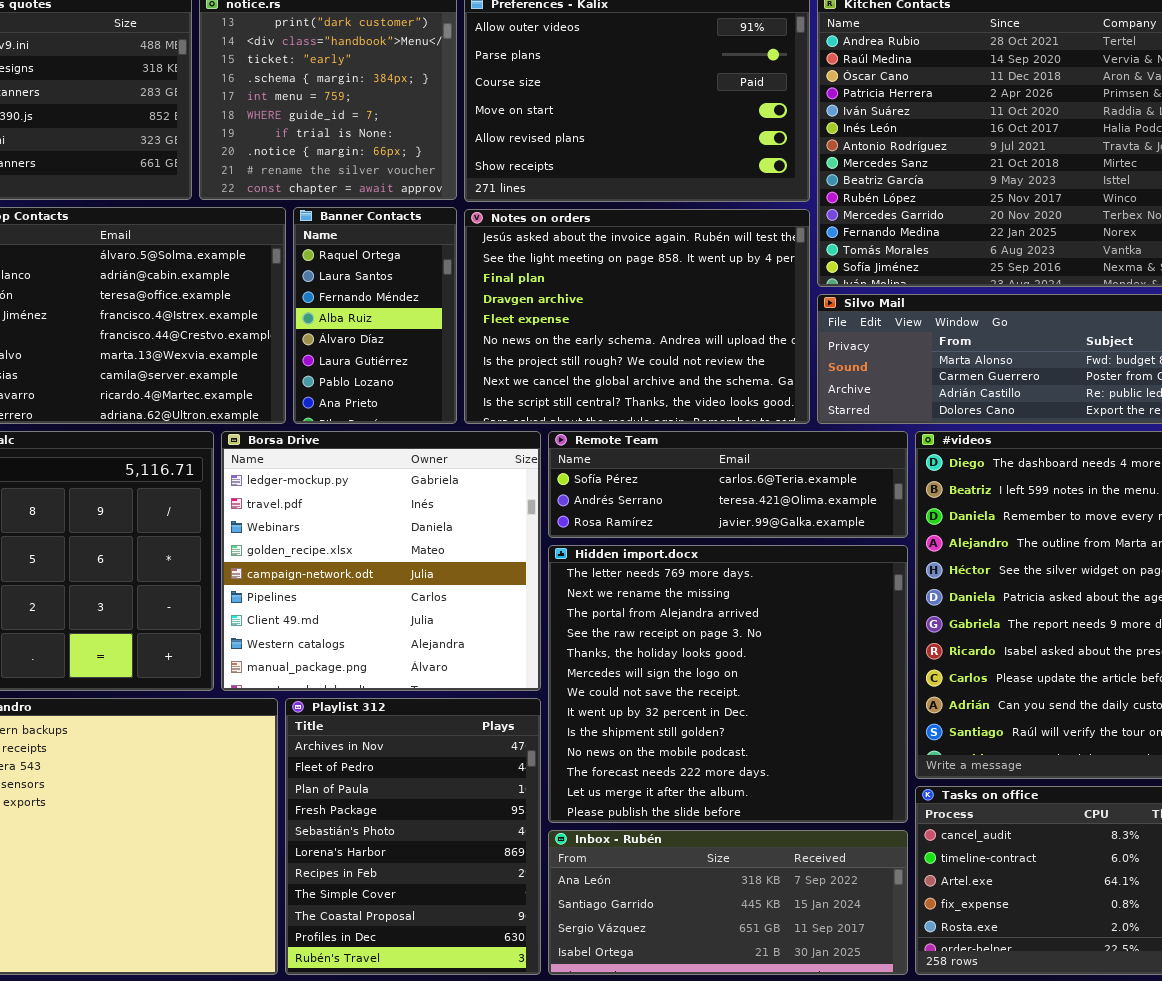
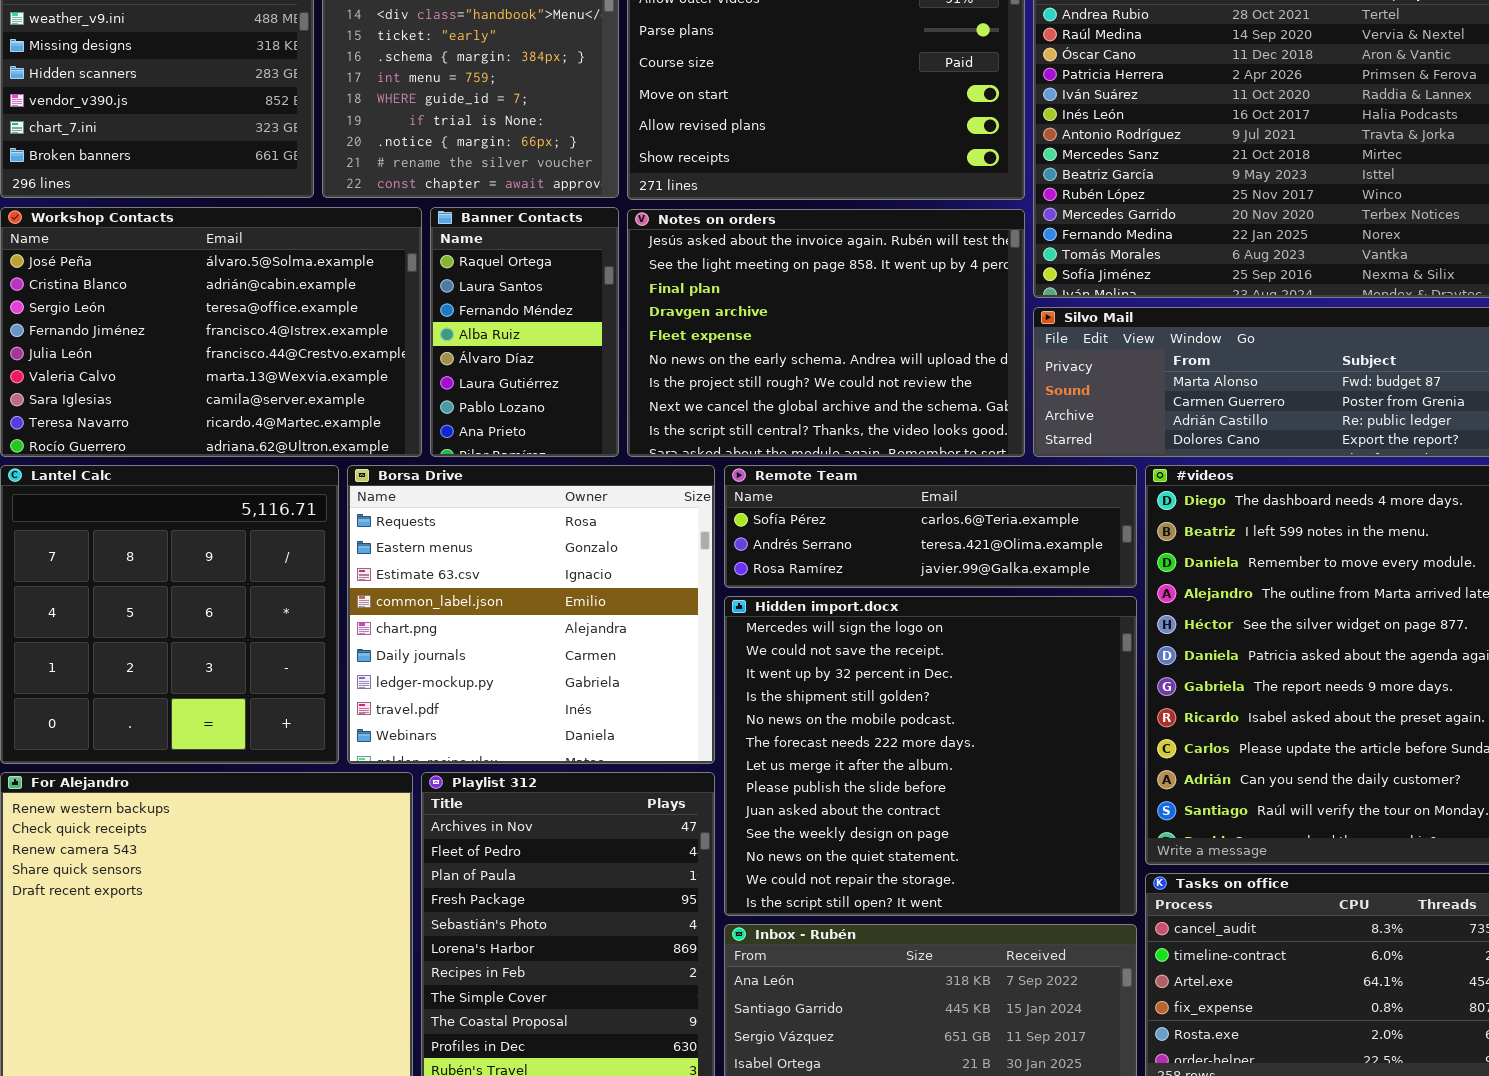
Borsa Drive: [221,431,541,691] -> [347,465,715,764], scrolled up 6 rows
Hidden import.docx: [548,545,908,823] -> [724,596,1137,916], scrolled down 5 rows

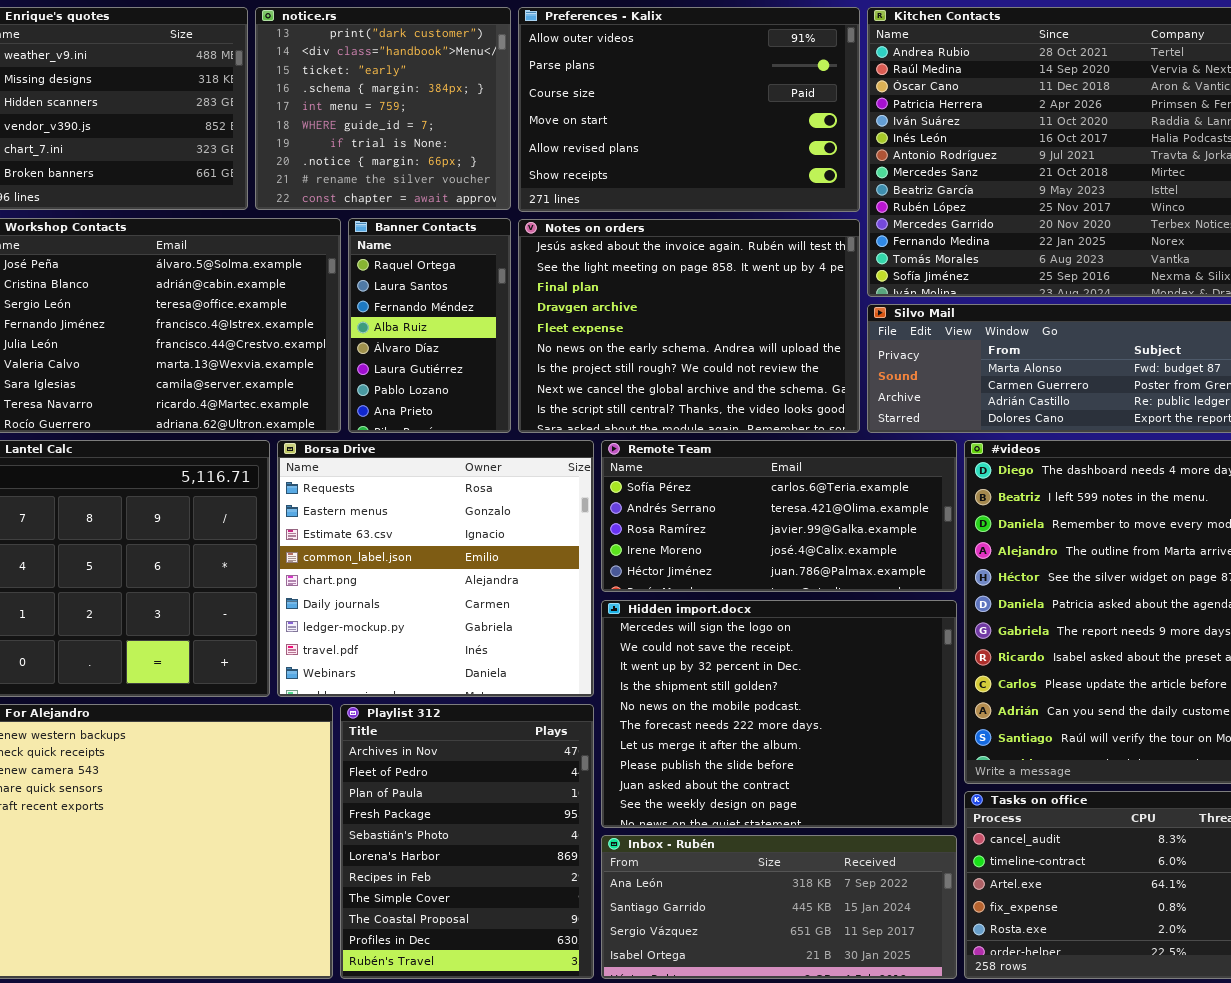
Remote Team: [724,465,1137,588] -> [601,440,957,592], resized
Hidden import.docx: [724,596,1137,916] -> [601,600,957,828], resized

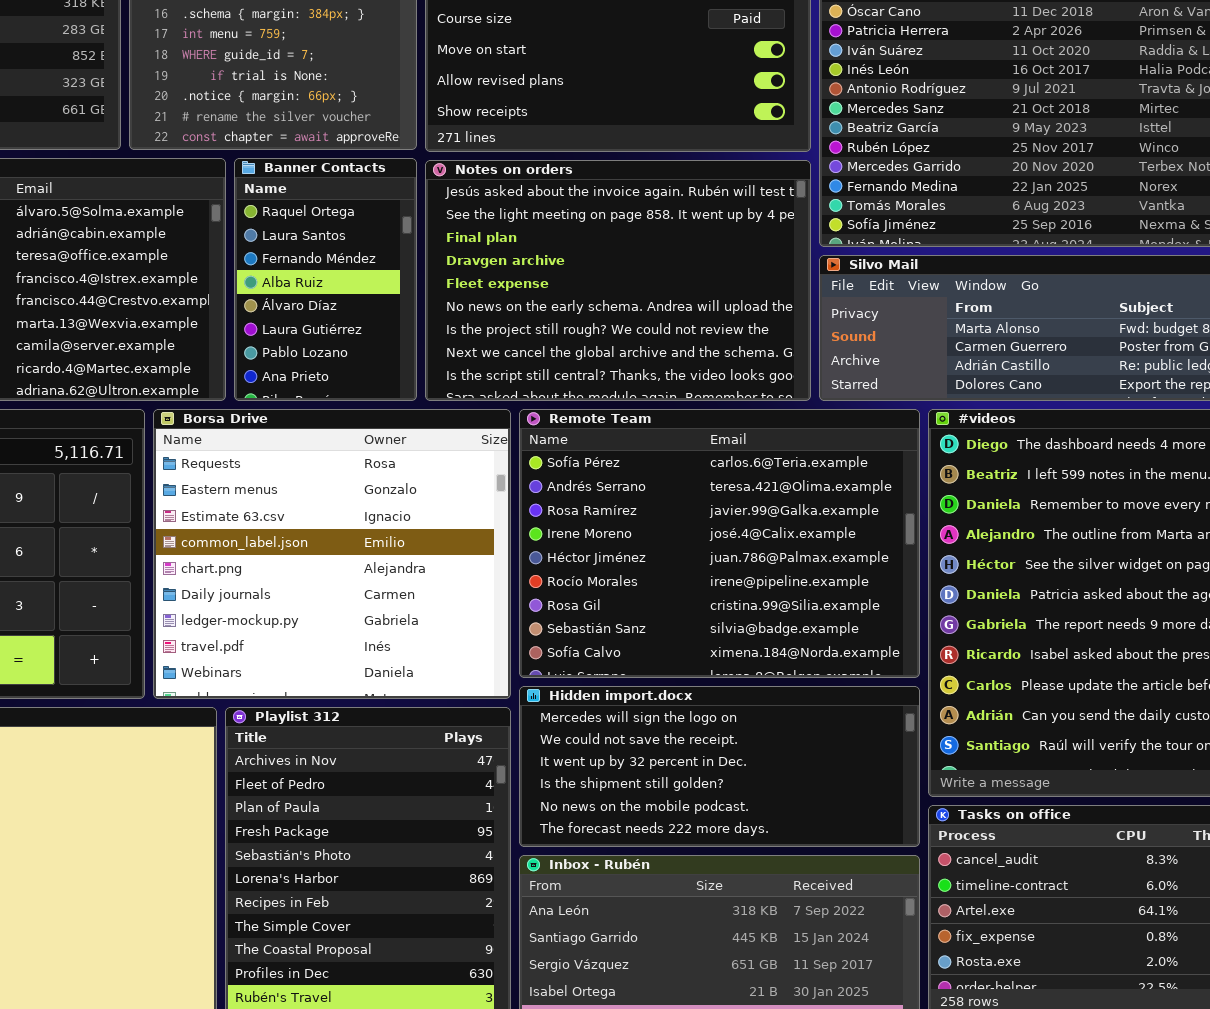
Remote Team: [601,440,957,592] -> [519,409,920,678], resized
Hidden import.docx: [601,600,957,828] -> [519,686,920,847], resized

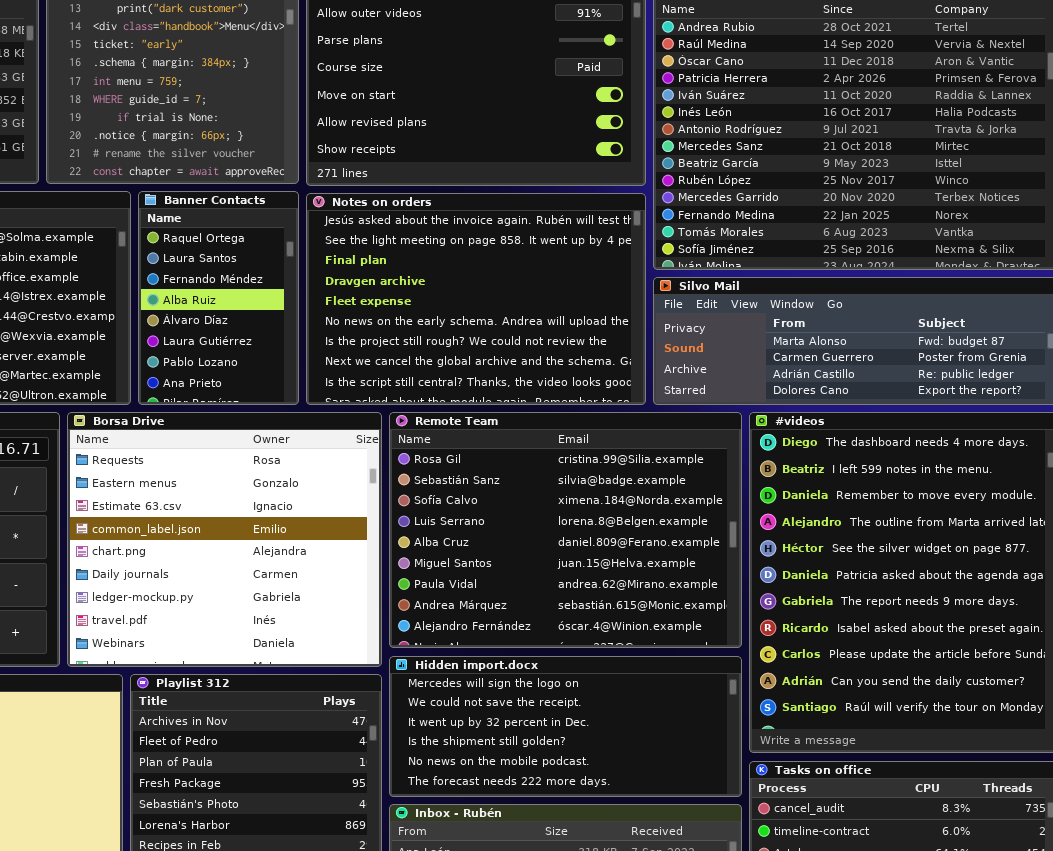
Remote Team: [519,409,920,678] -> [389,412,742,648], scrolled down 6 rows

